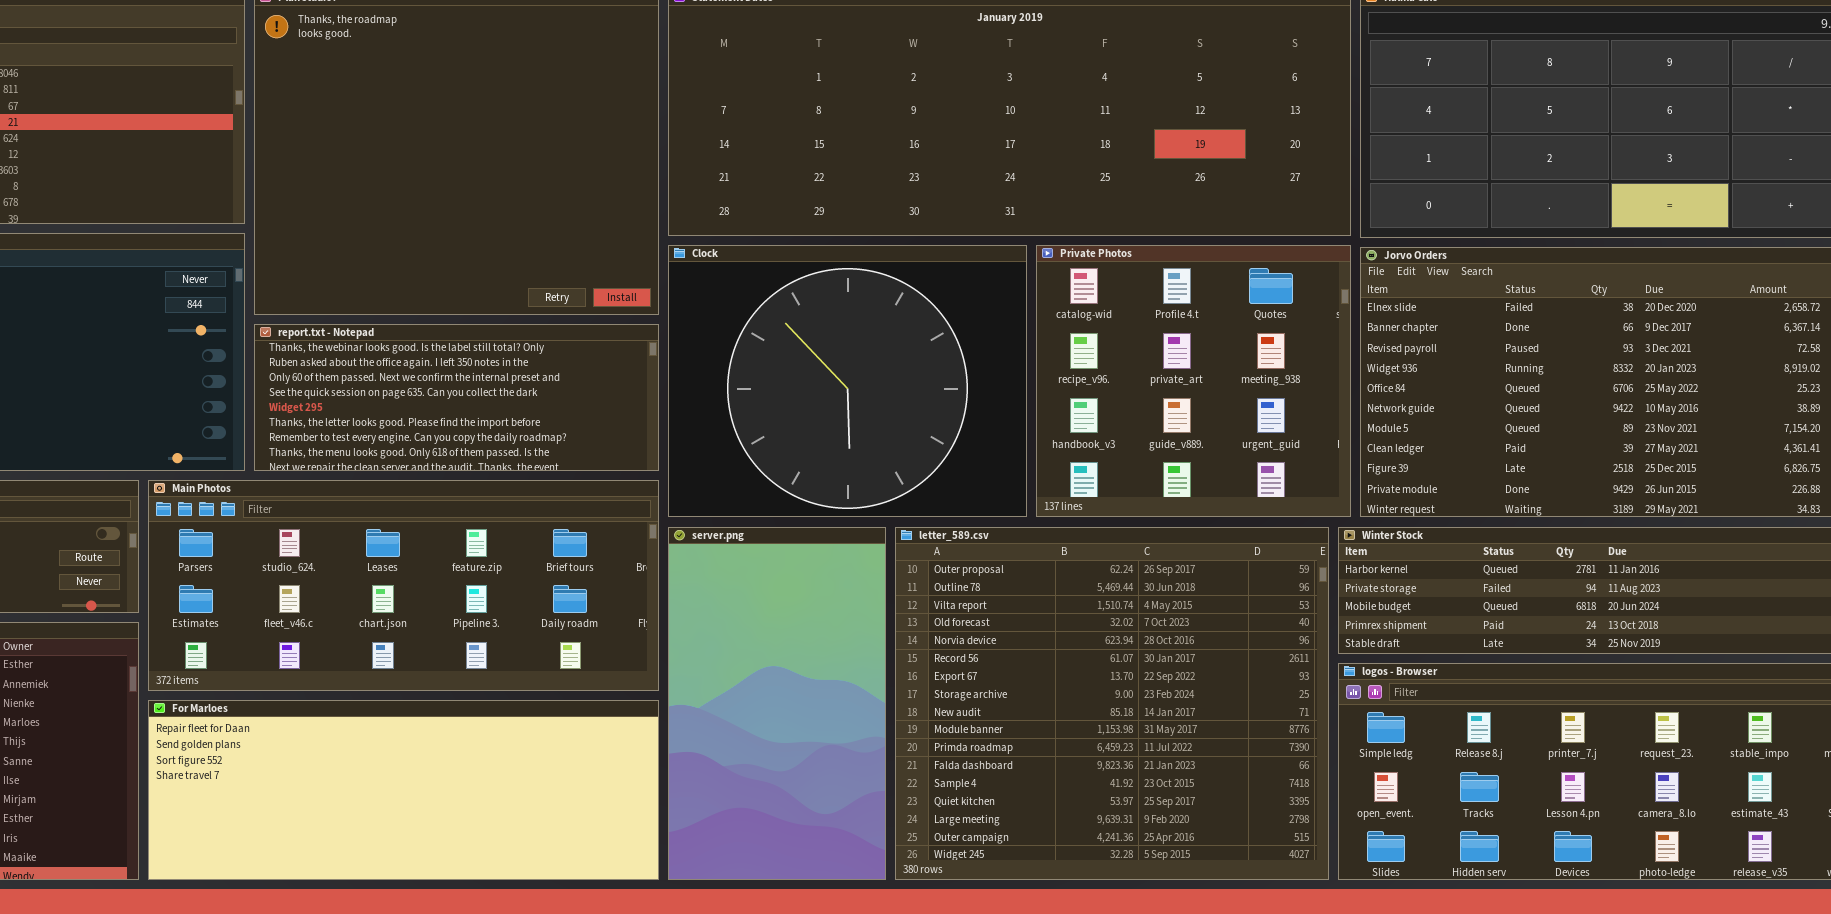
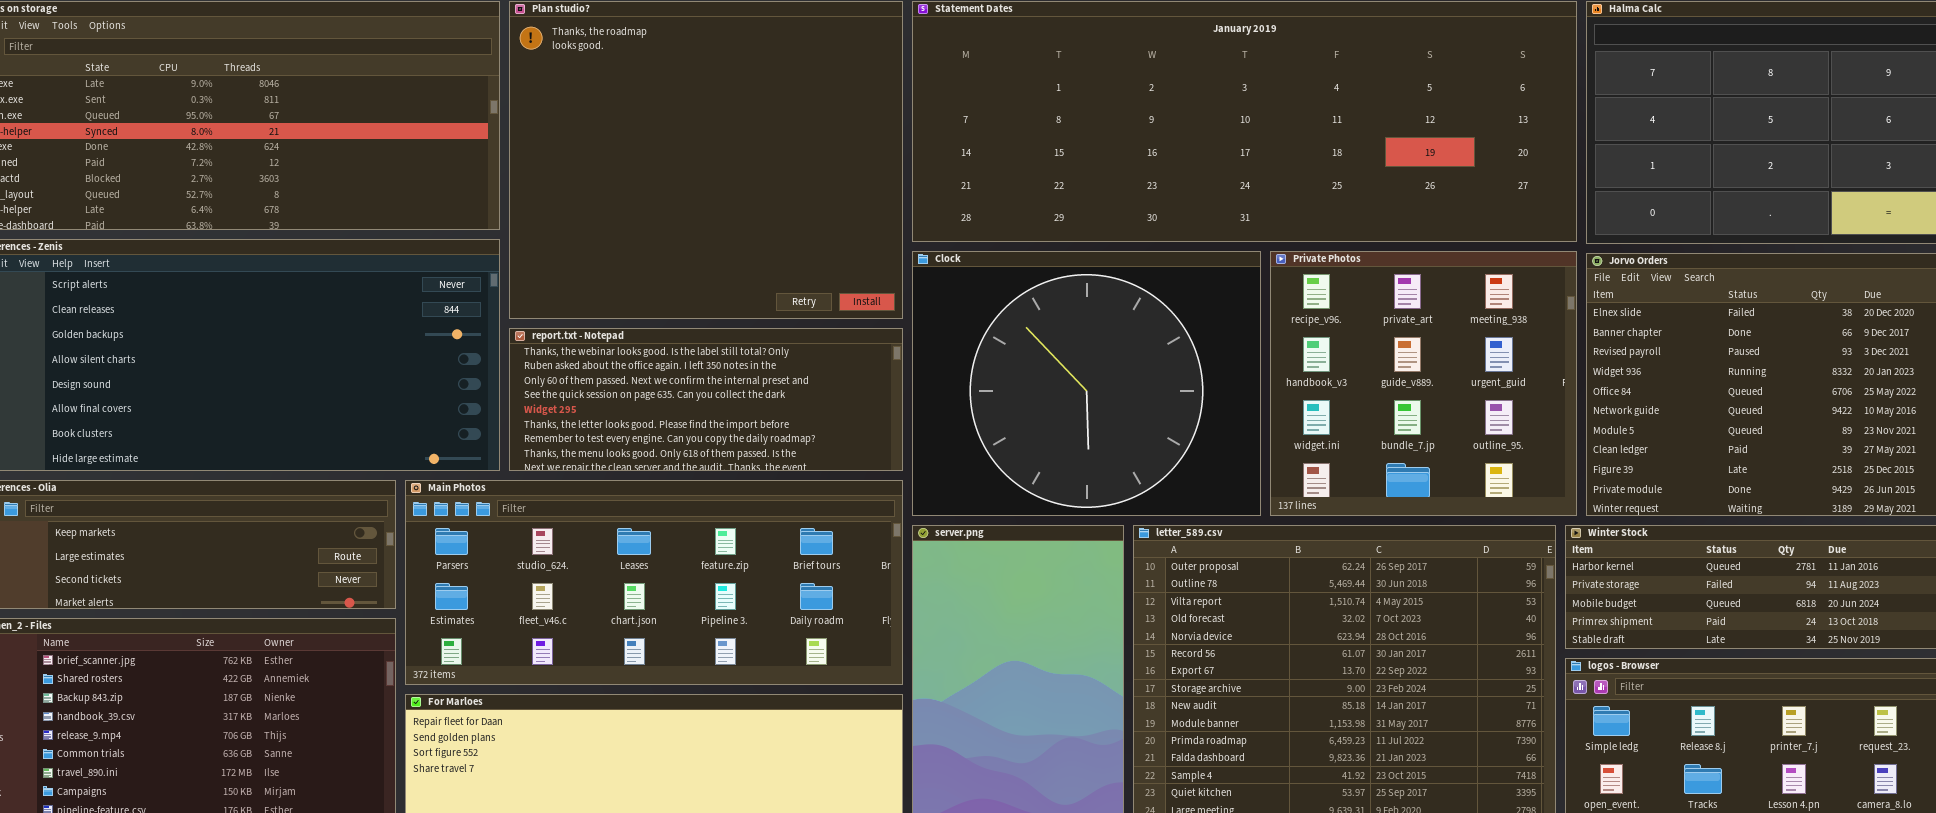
Private Photos: [1036,245,1351,517] -> [1270,251,1577,516], scrolled down 1 row

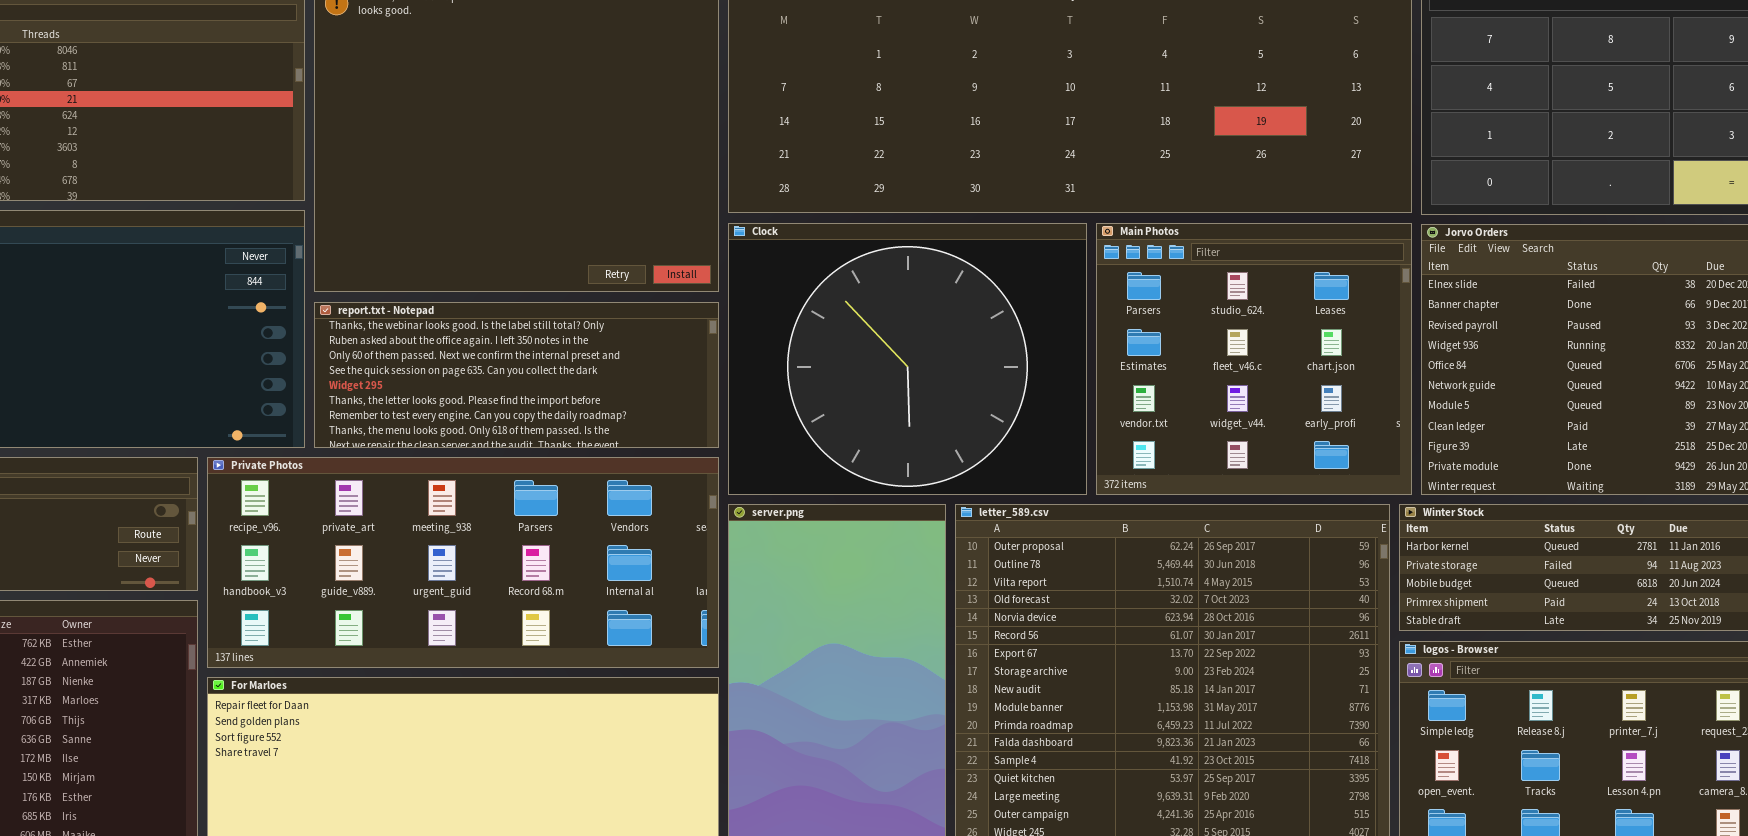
Private Photos: [1270,251,1577,516] -> [207,457,719,668], moved, resized
Main Photos: [405,480,903,685] -> [1096,223,1412,495], moved, resized

